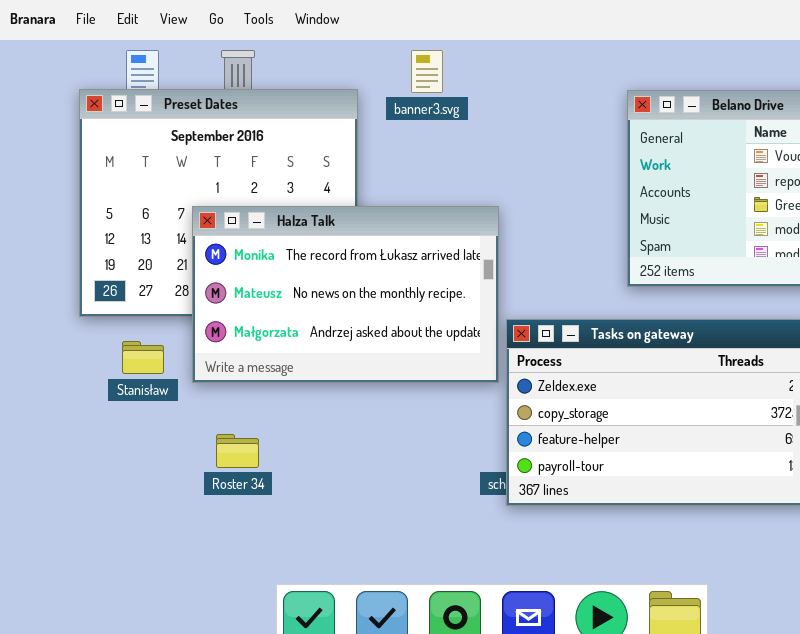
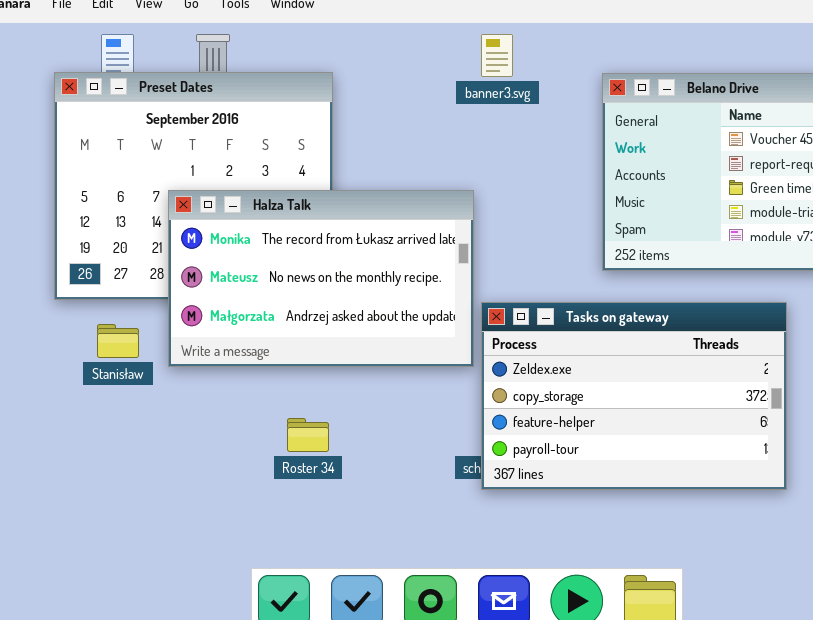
banner3.svg: [411,50,443,93] -> [481,34,513,77], moved
Roster 34: [216,434,259,468] -> [287,418,329,452], moved

